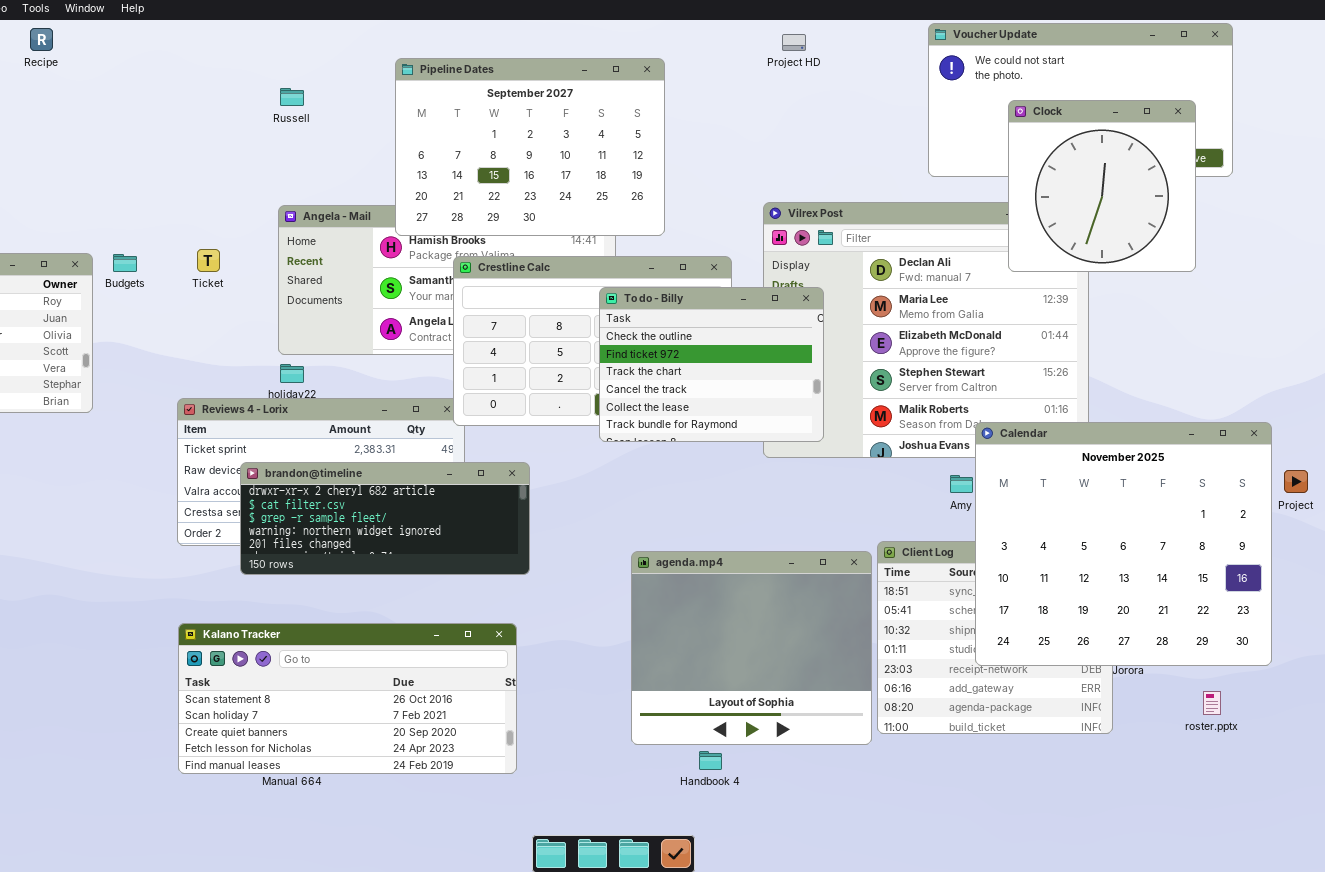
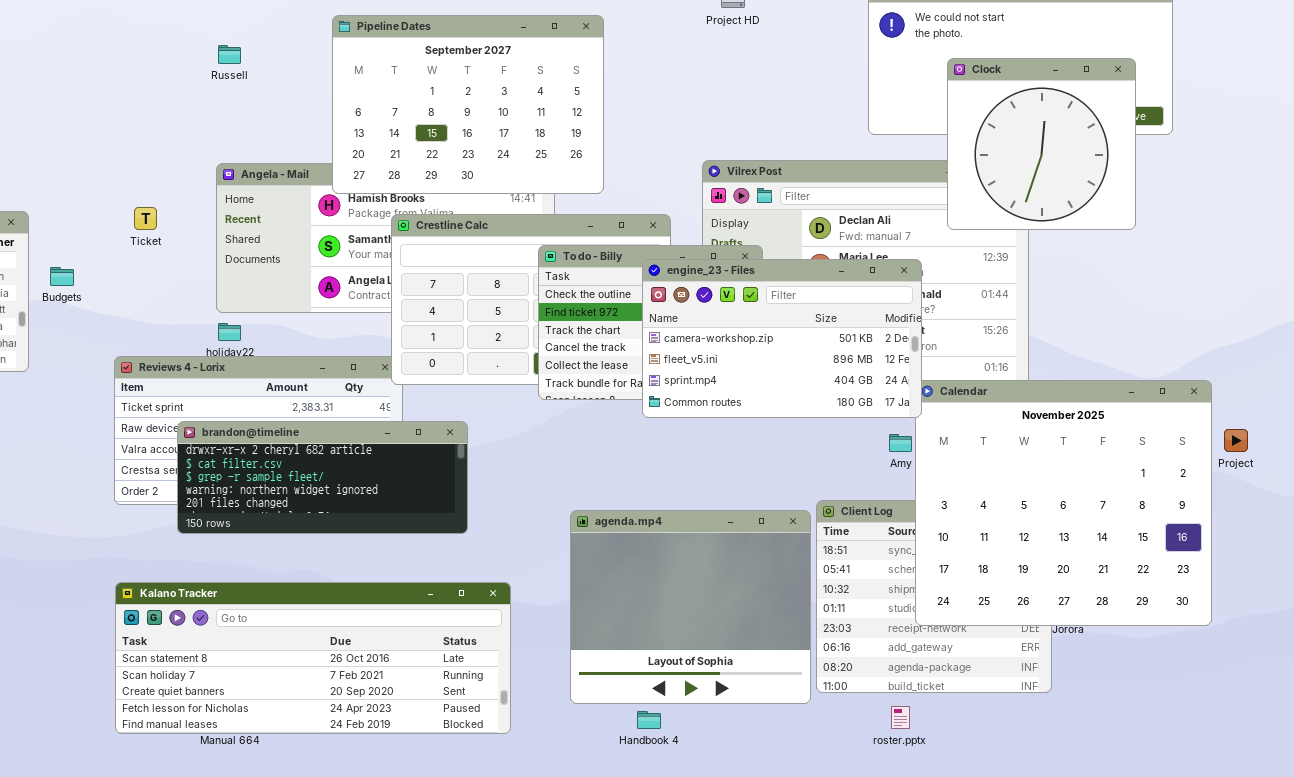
Budgets: [113,254,137,272] -> [50,267,74,286], moved
engine_23 - Files: none -> [642,259,922,418], opened
Kalano Tracker: [178,623,517,774] -> [115,582,511,734], resized
roster.pptx: [1203,691,1221,715] -> [891,706,910,729], moved

